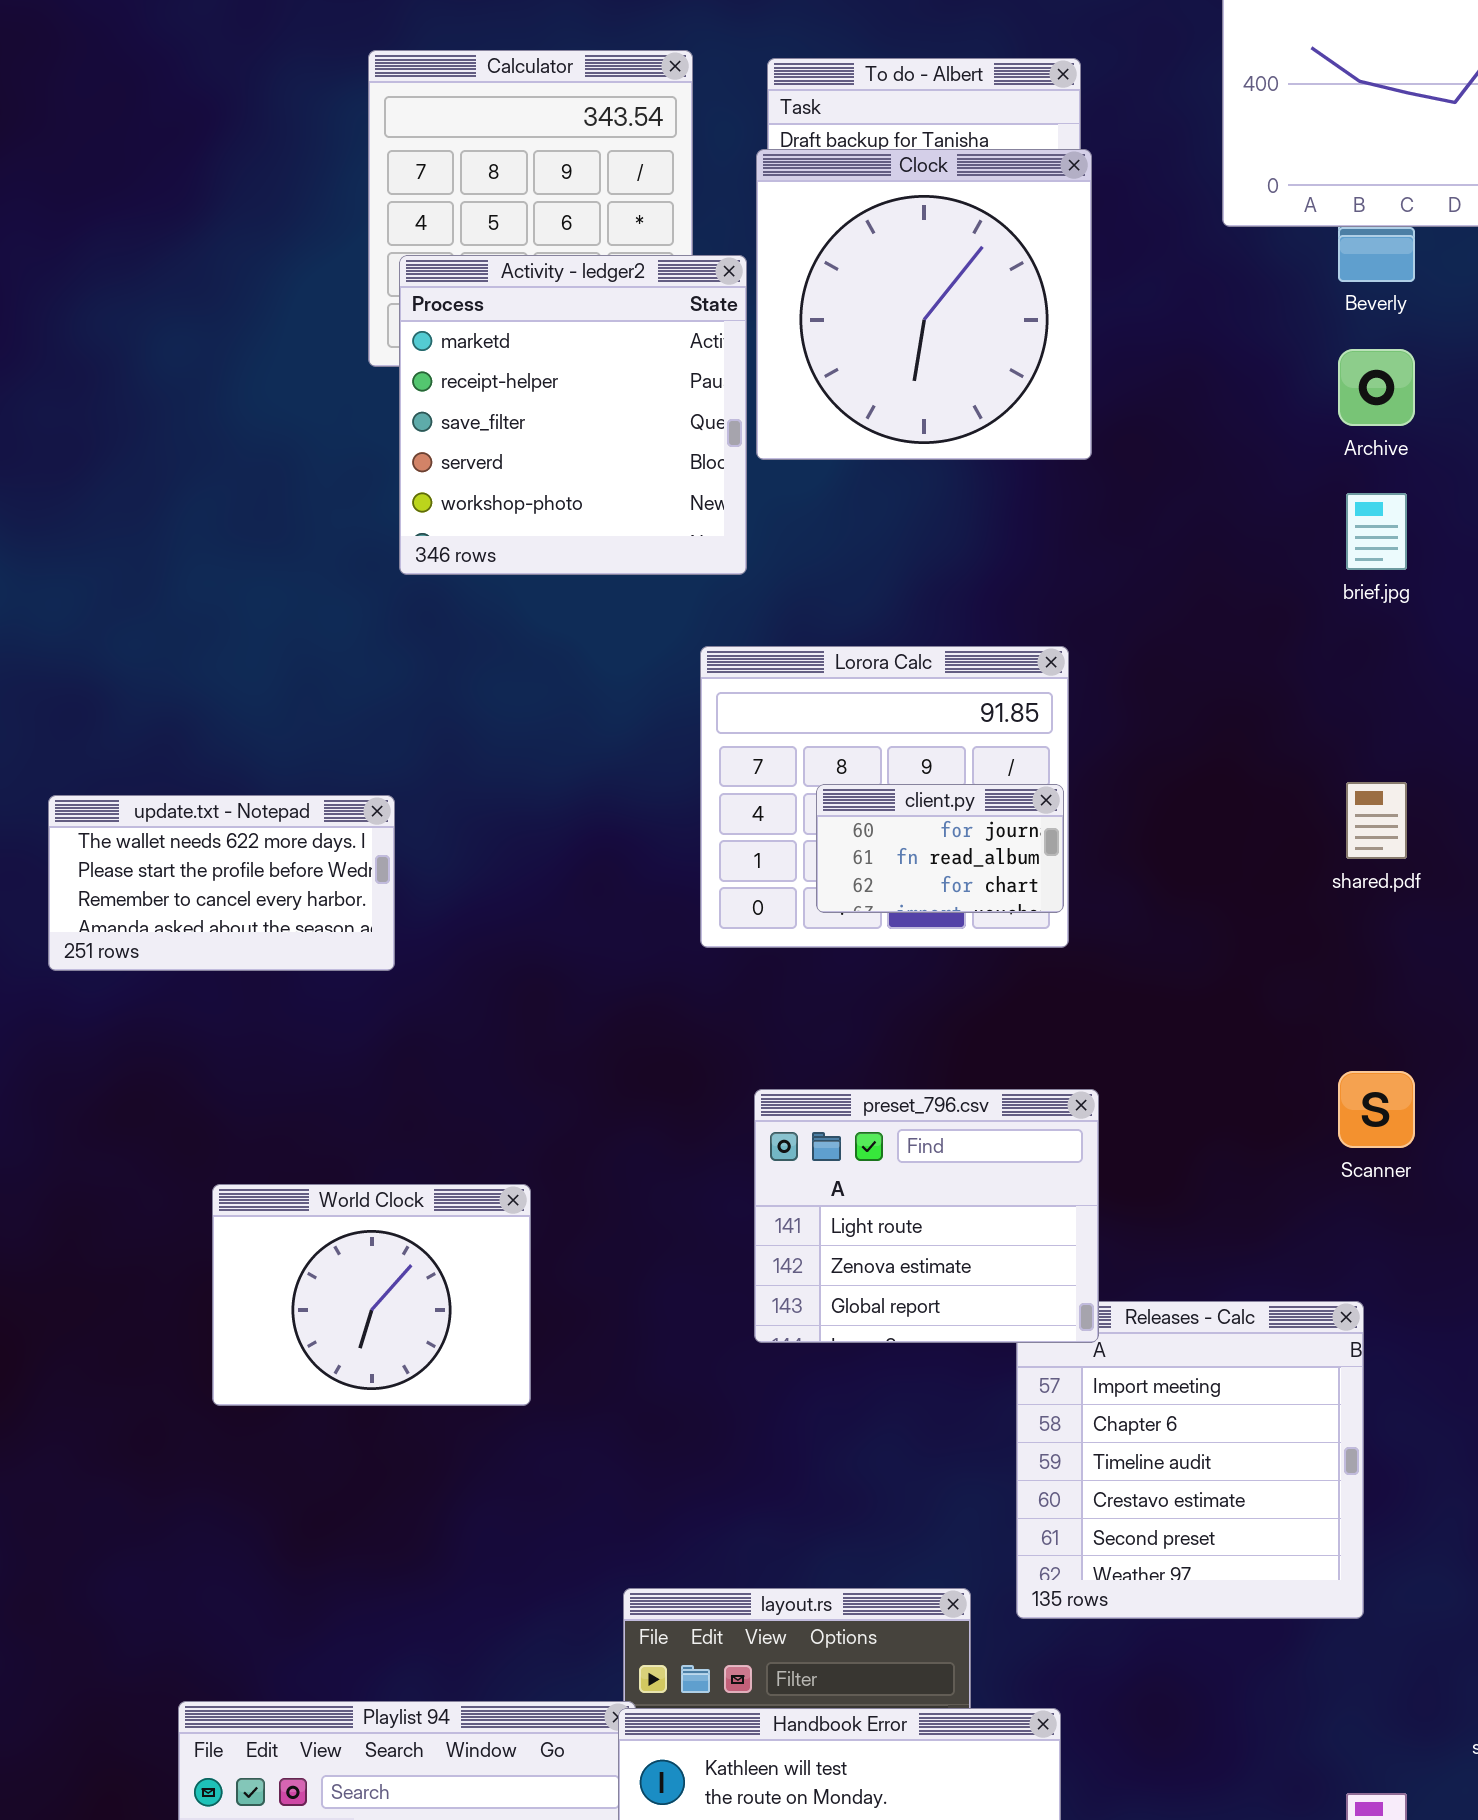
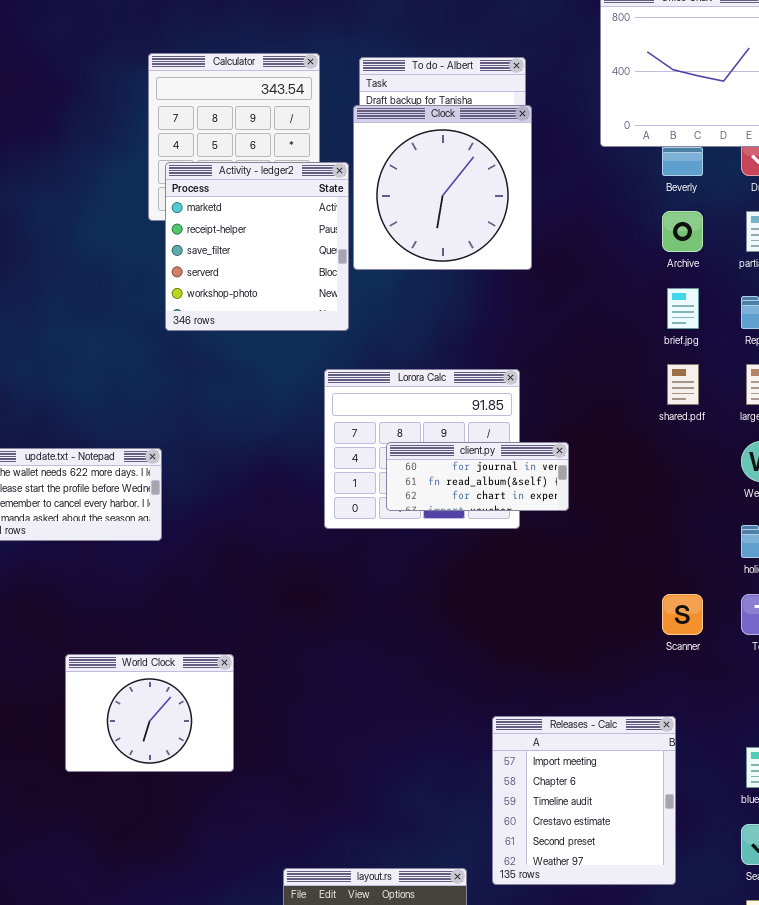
shared.pdf: [1346,782,1407,859] -> [667,364,699,405], moved
client.py: [816,784,1064,913] -> [386,442,569,511], resized
preset_796.csv: [754,1089,1099,1343] -> none, closed

